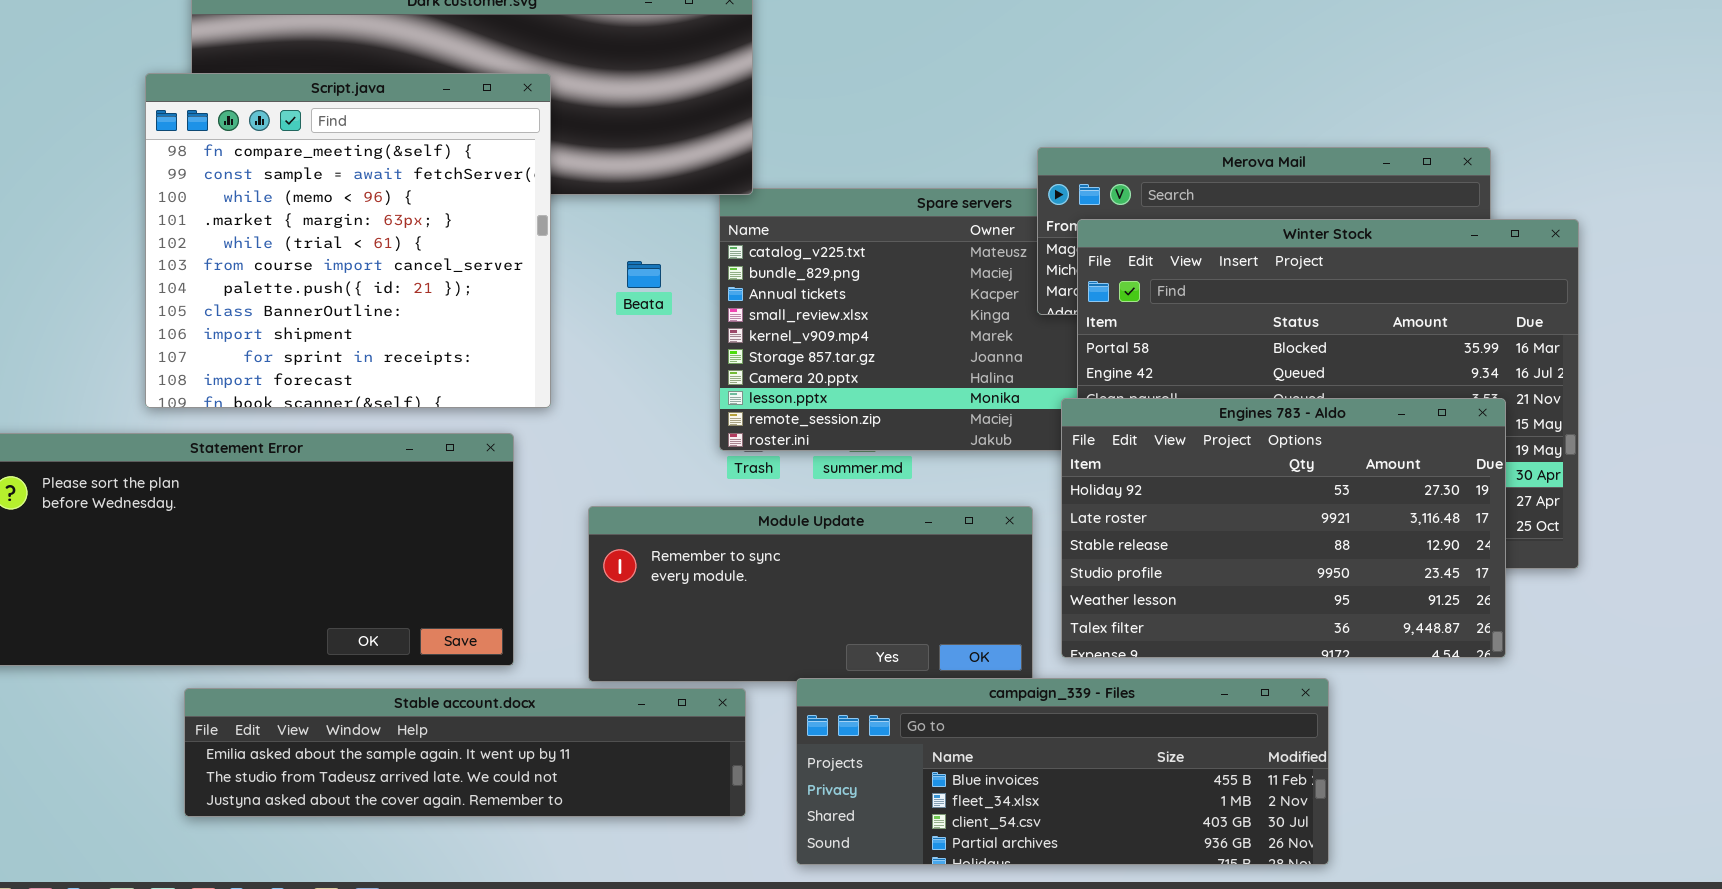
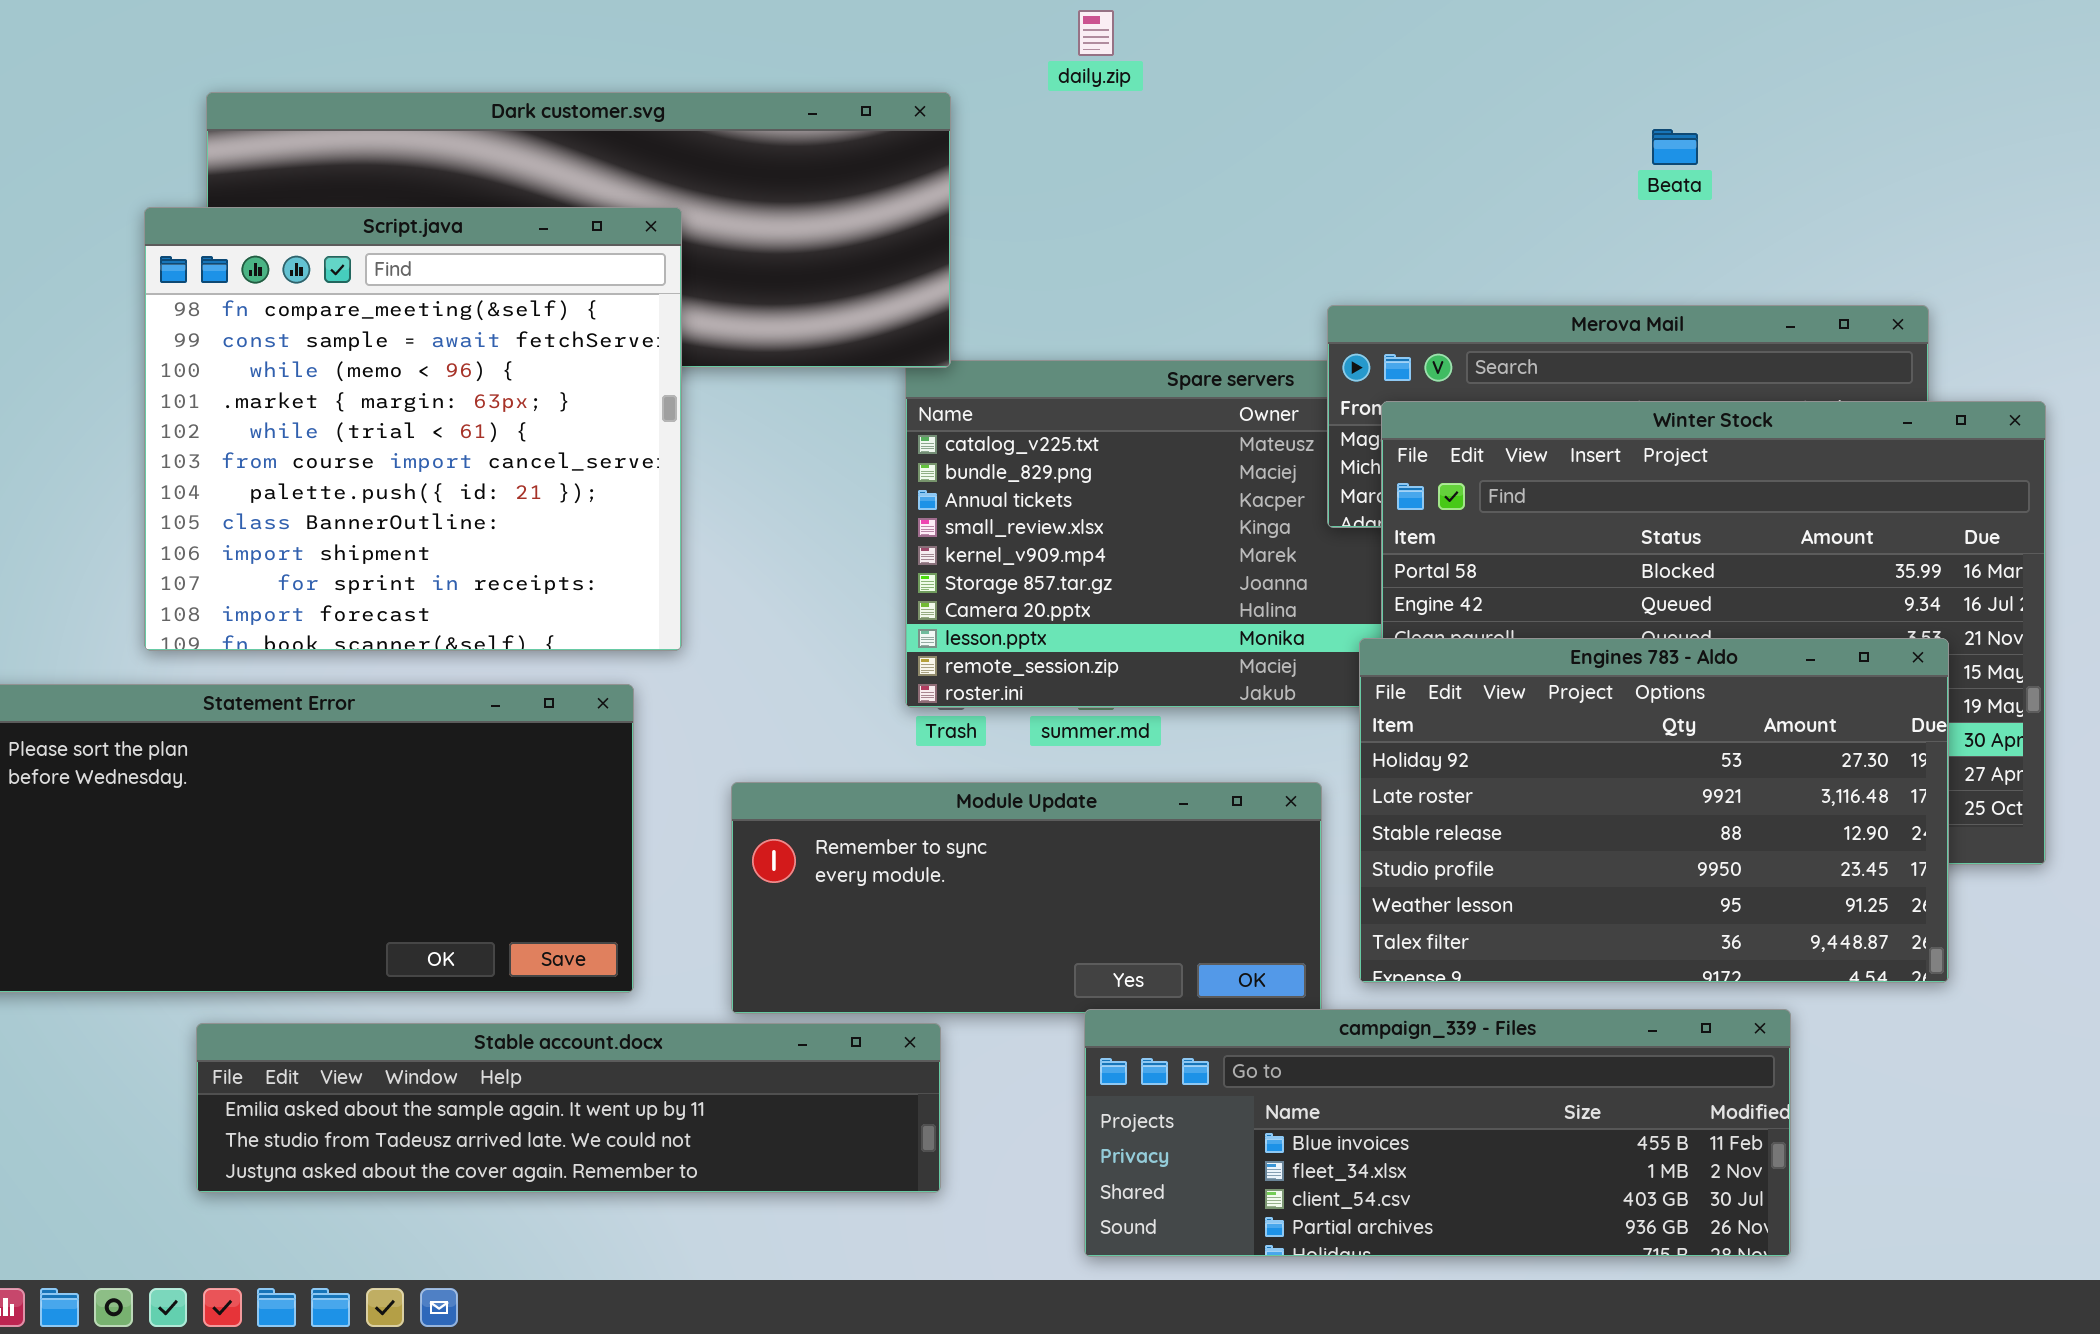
Beata: [627,261,661,288] -> [1652,129,1698,165], moved
campaign_339 - Files: [796,678,1329,865] -> [1084,1009,1791,1257], moved

